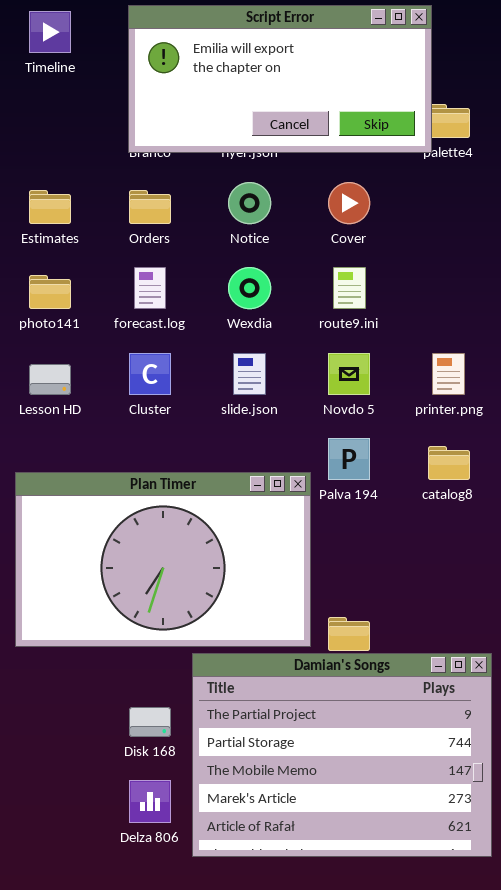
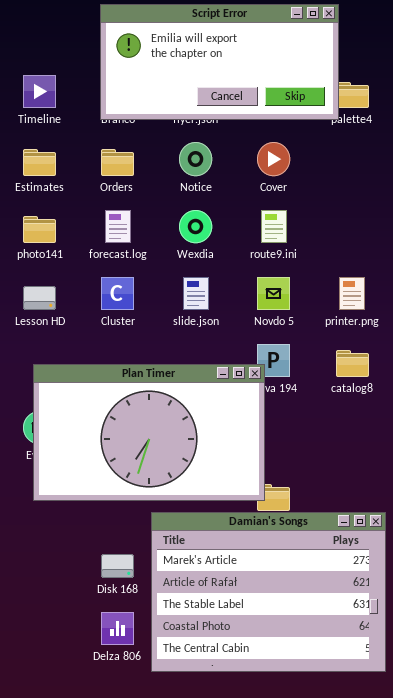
Timeline: [29,11,71,53] -> [23,75,56,108], moved
Plan Timer: [15,472,311,647] -> [33,364,265,501], moved
Damian's Songs: [192,653,492,857] -> [151,512,386,672], scrolled down 3 rows

